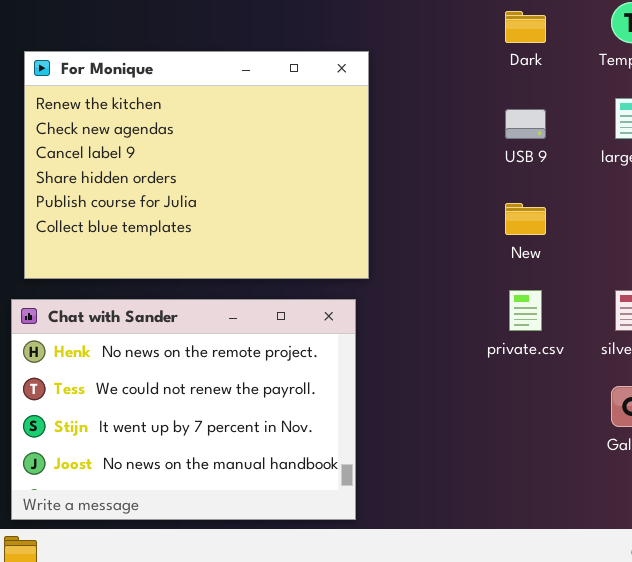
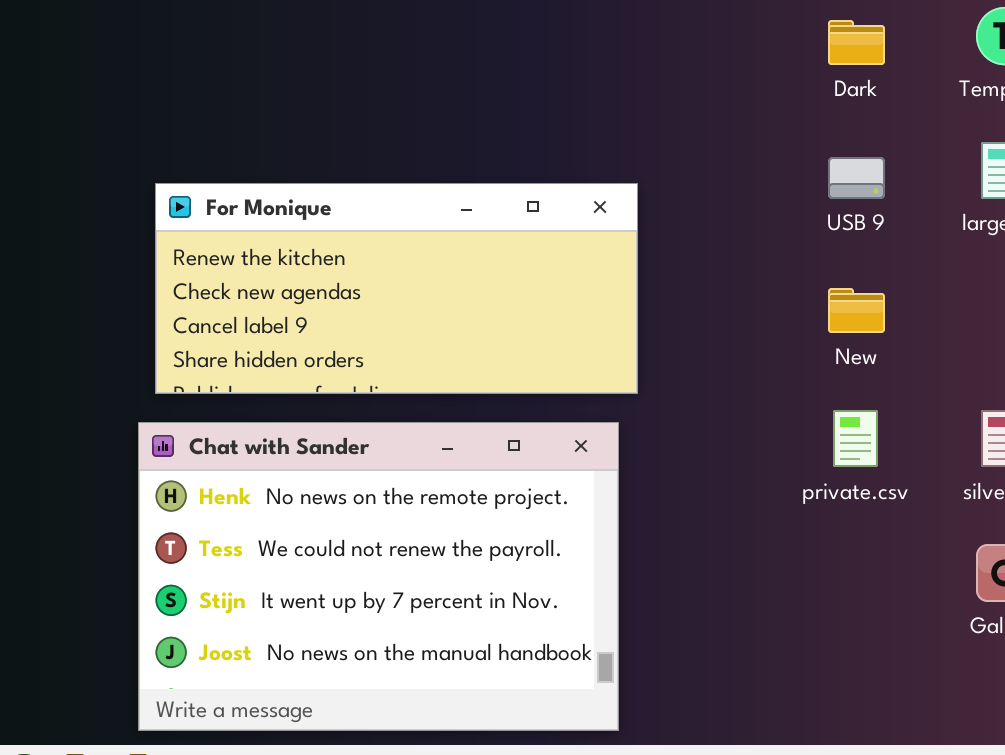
For Monique: [24,51,369,279] -> [155,183,638,394], resized

